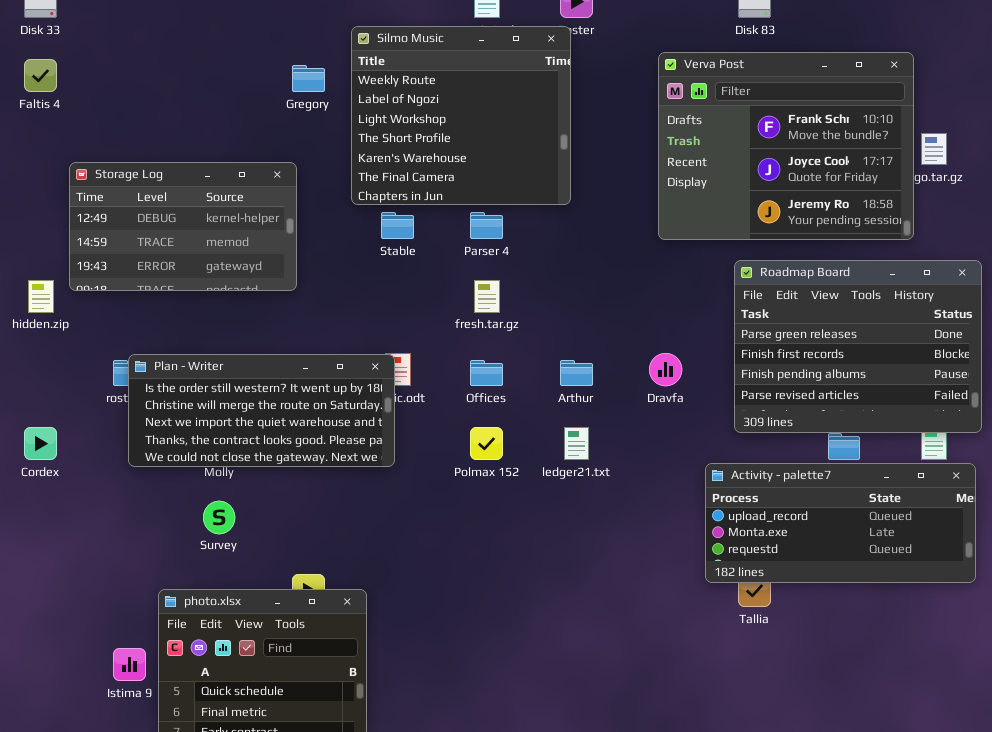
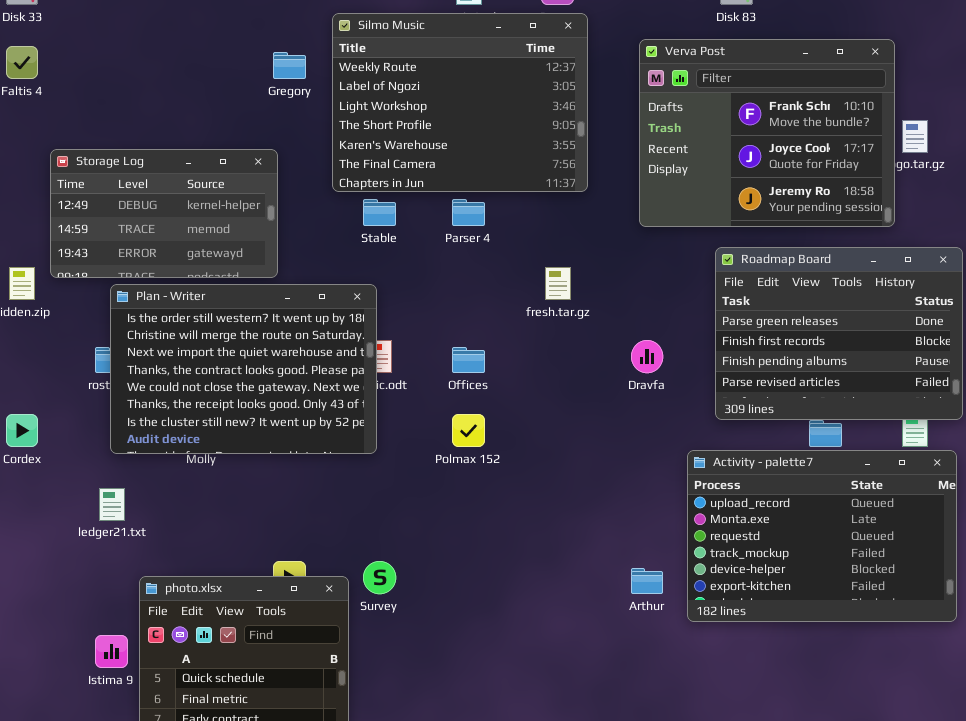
Silmo Music: [351,26,571,205] -> [332,13,588,192], resized
fresh.tar.gz: [474,280,500,313] -> [545,267,571,300], moved
Plan - Writer: [128,354,395,467] -> [110,284,377,454], resized
Arthur: [560,360,593,386] -> [631,568,663,594], moved
ledger21.txt: [564,427,589,460] -> [99,488,125,521], moved
Activity - palette7: [705,463,976,583] -> [687,450,957,622], resized
Survey: [203,501,235,534] -> [363,561,396,594], moved

